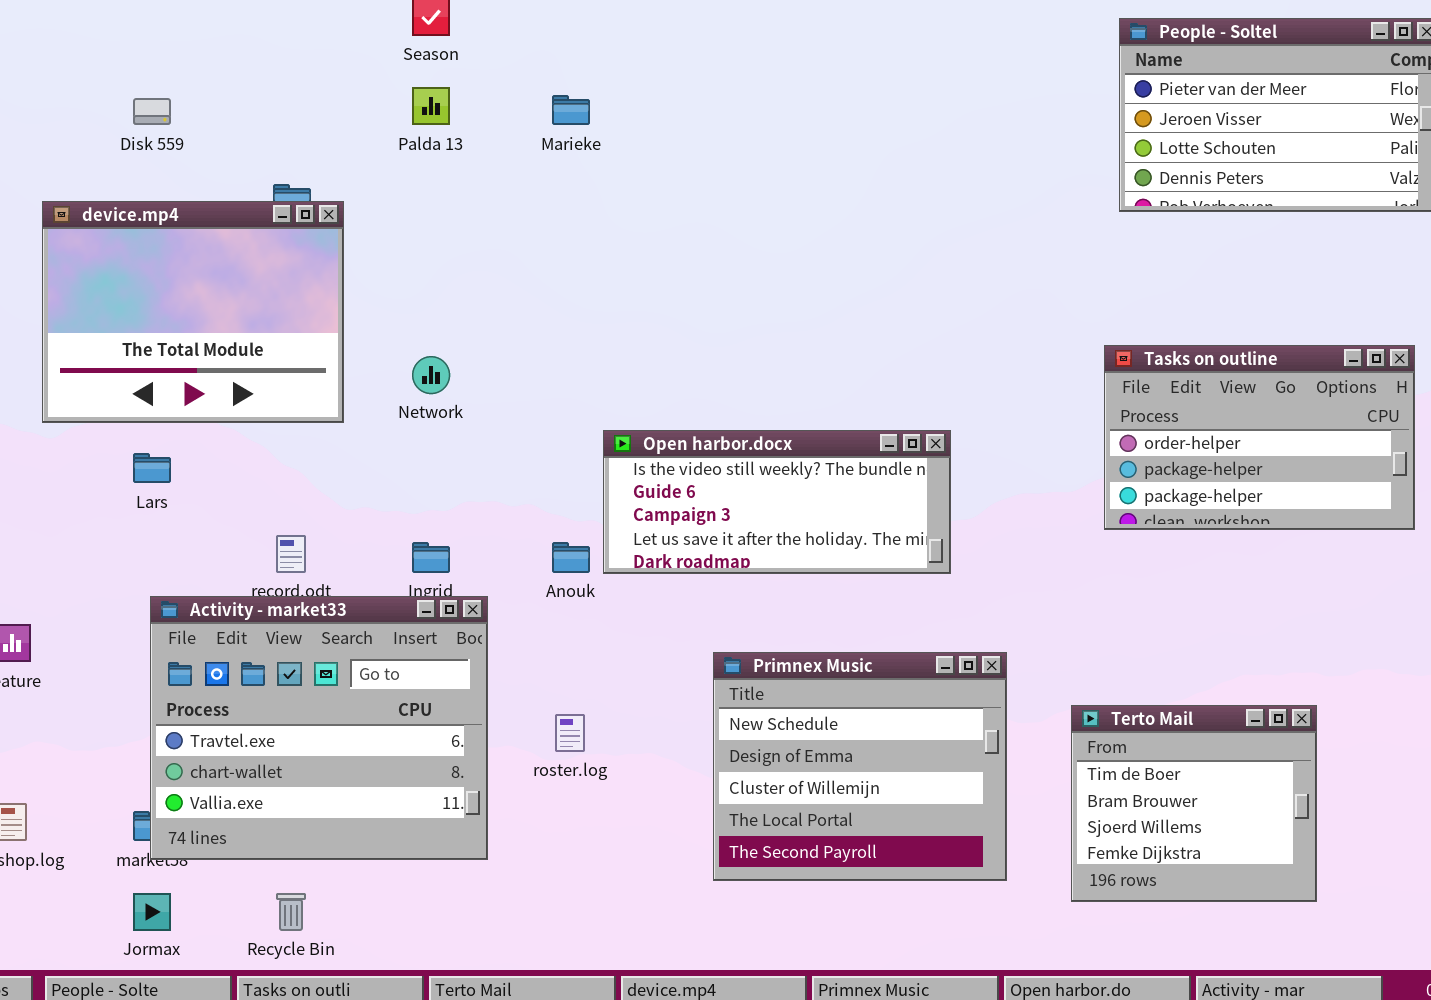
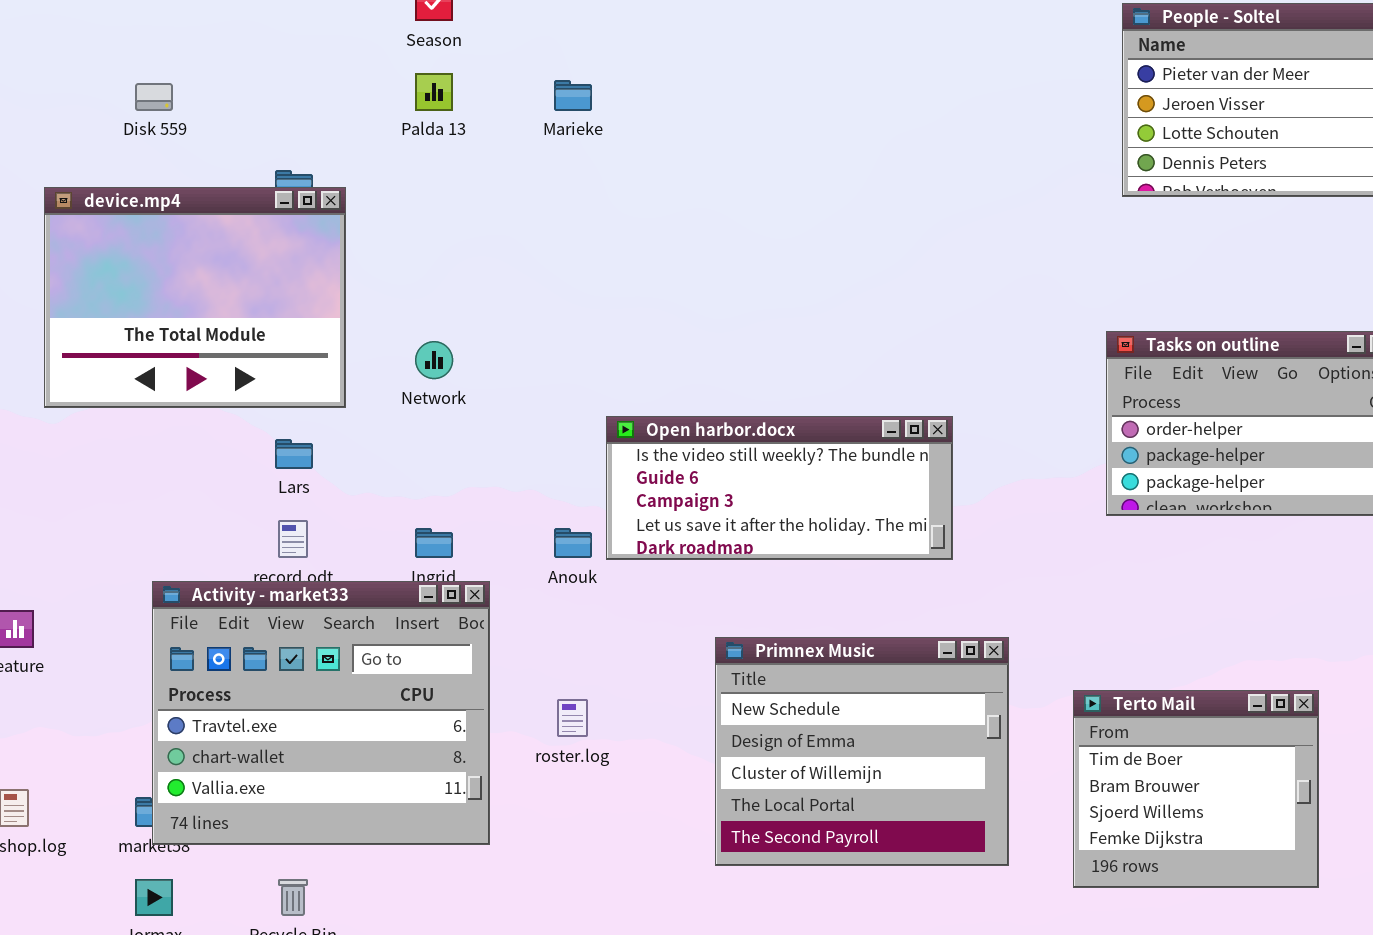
Lars: [133,453,171,483] -> [275,439,313,469], moved

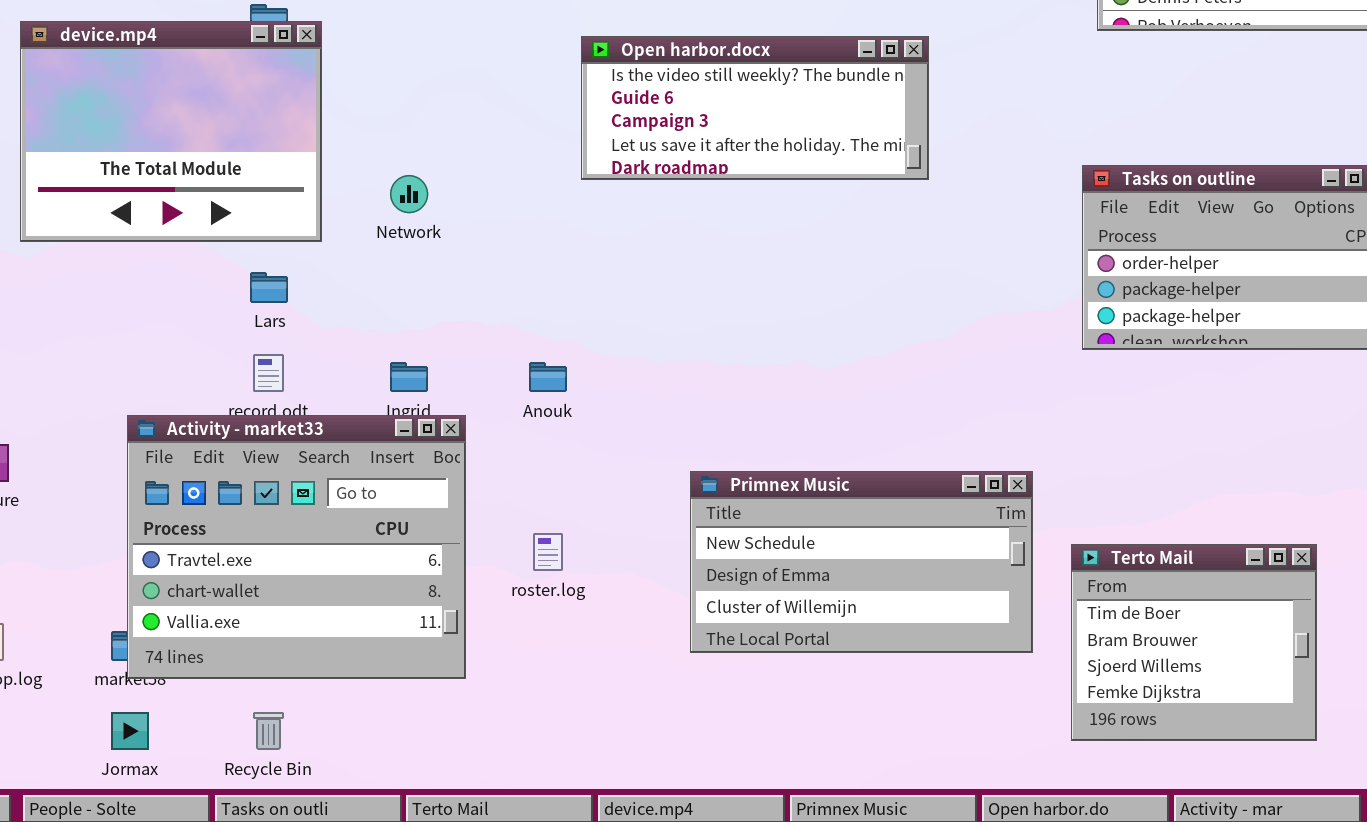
Open harbor.docx: [606,416,953,560] -> [581,36,929,180], moved
Primnex Music: [715,637,1009,866] -> [690,471,1033,653], resized
Terto Mail: [1073,690,1319,888] -> [1071,544,1317,741], moved

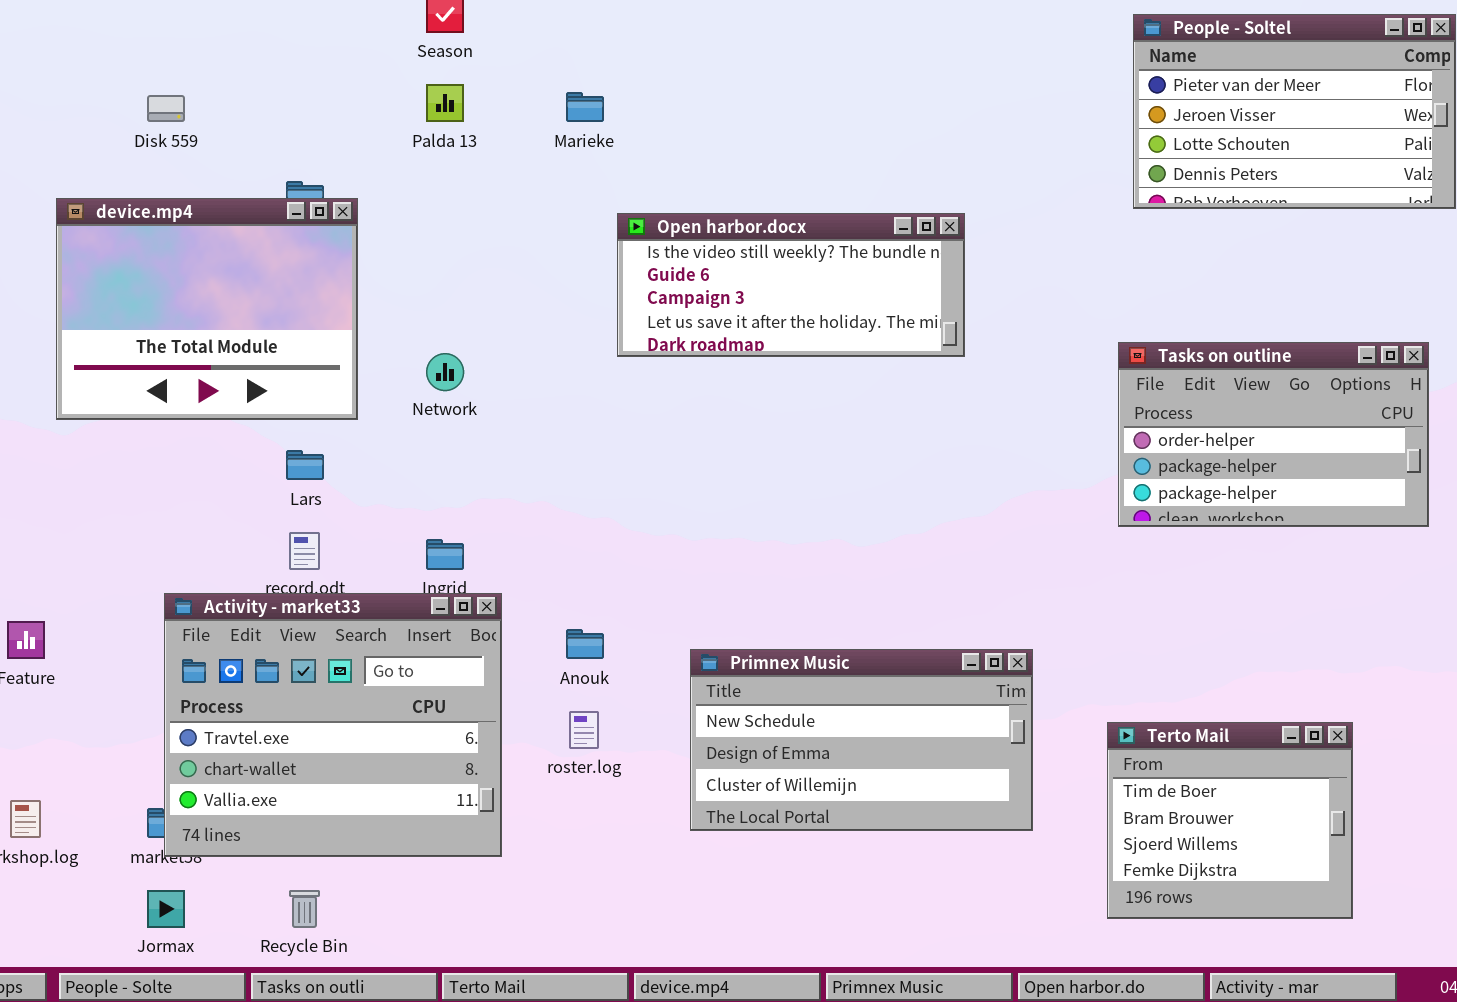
Anouk: [529,362,567,392] -> [566,629,604,659], moved
Primnex Music: [690,471,1033,653] -> [690,649,1033,831], moved

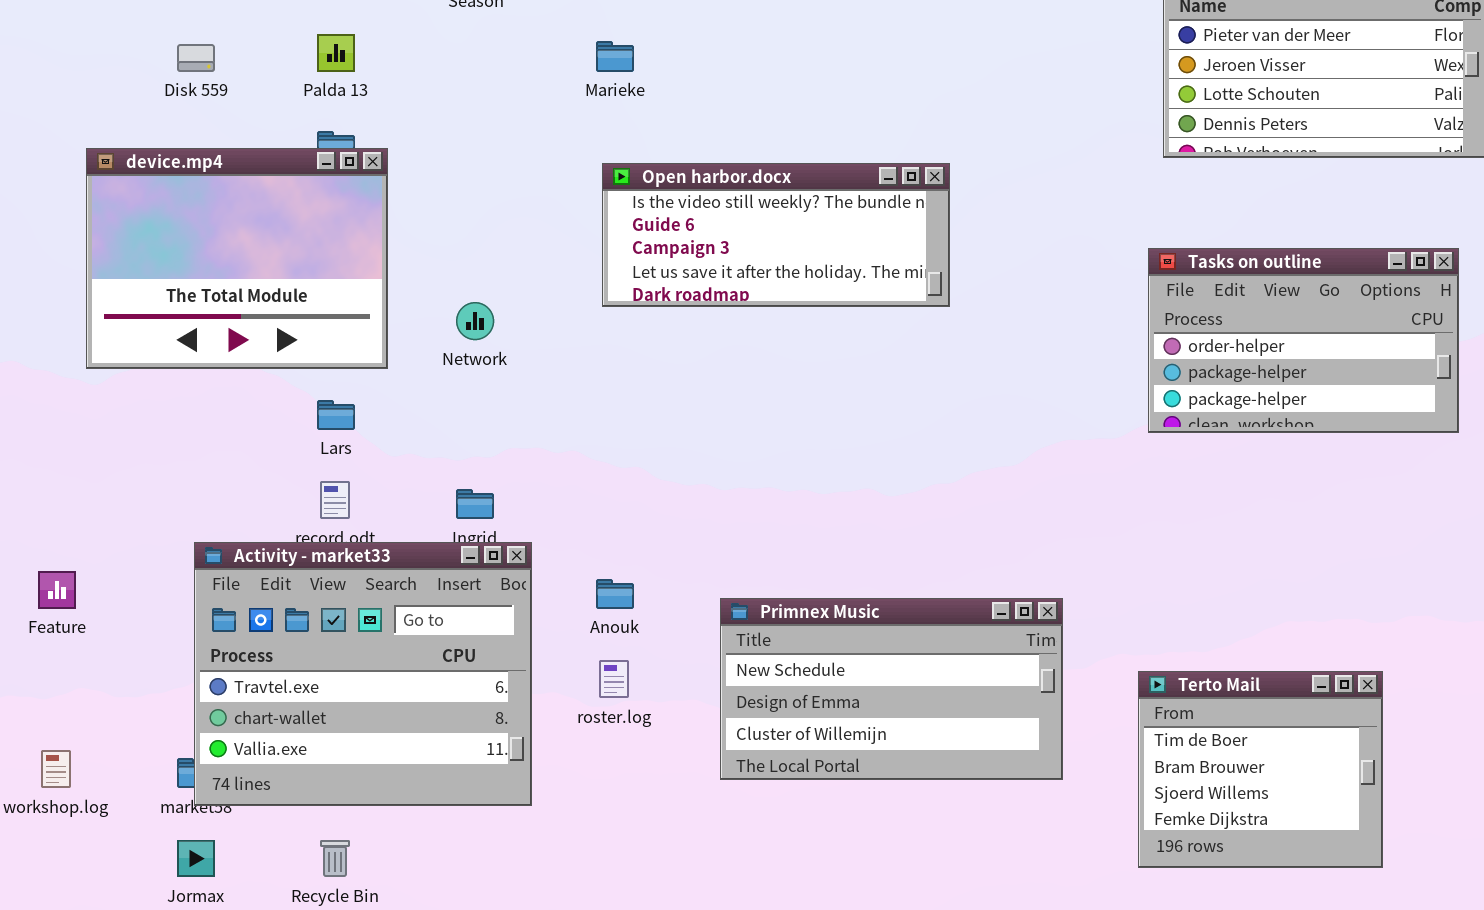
Palda 13: [426,84,464,122] -> [317,34,355,72], moved
Open harbor.docx: [617,213,965,357] -> [602,163,950,307], moved
Tasks on outline: [1118,342,1429,527] -> [1148,248,1459,433], moved

